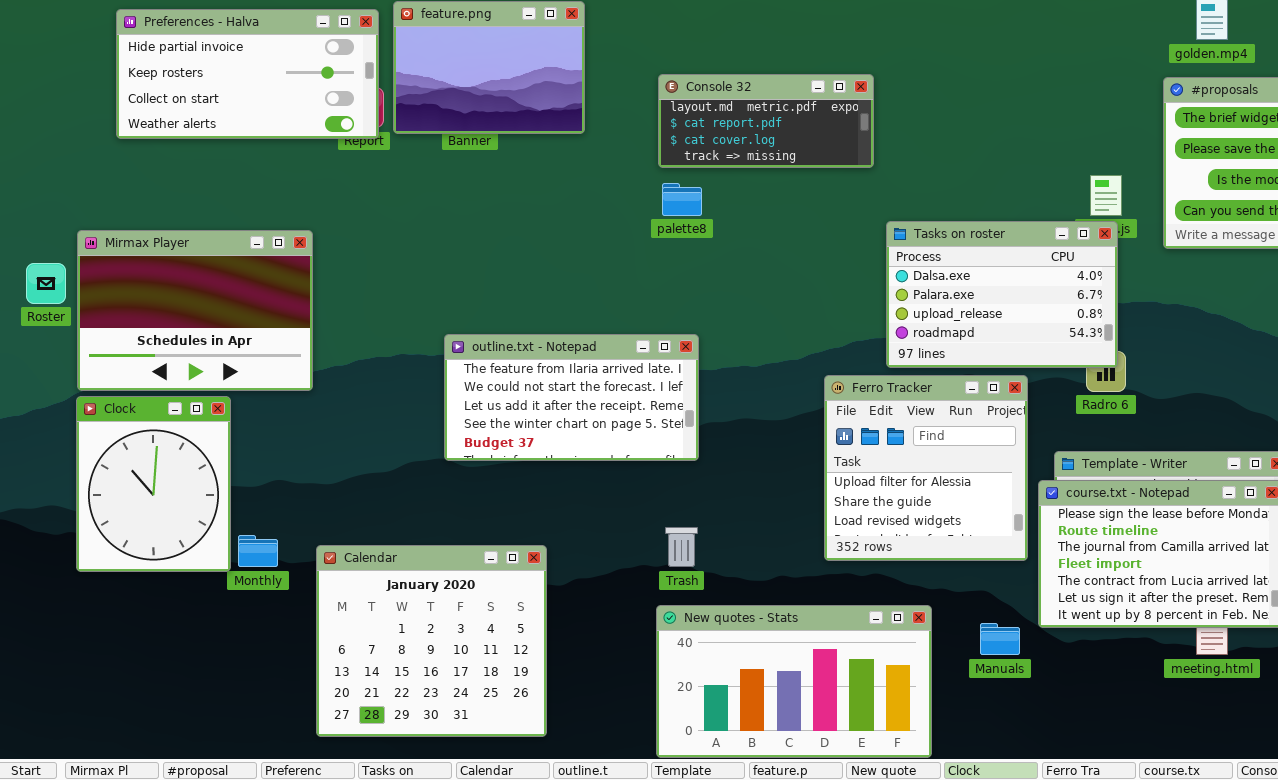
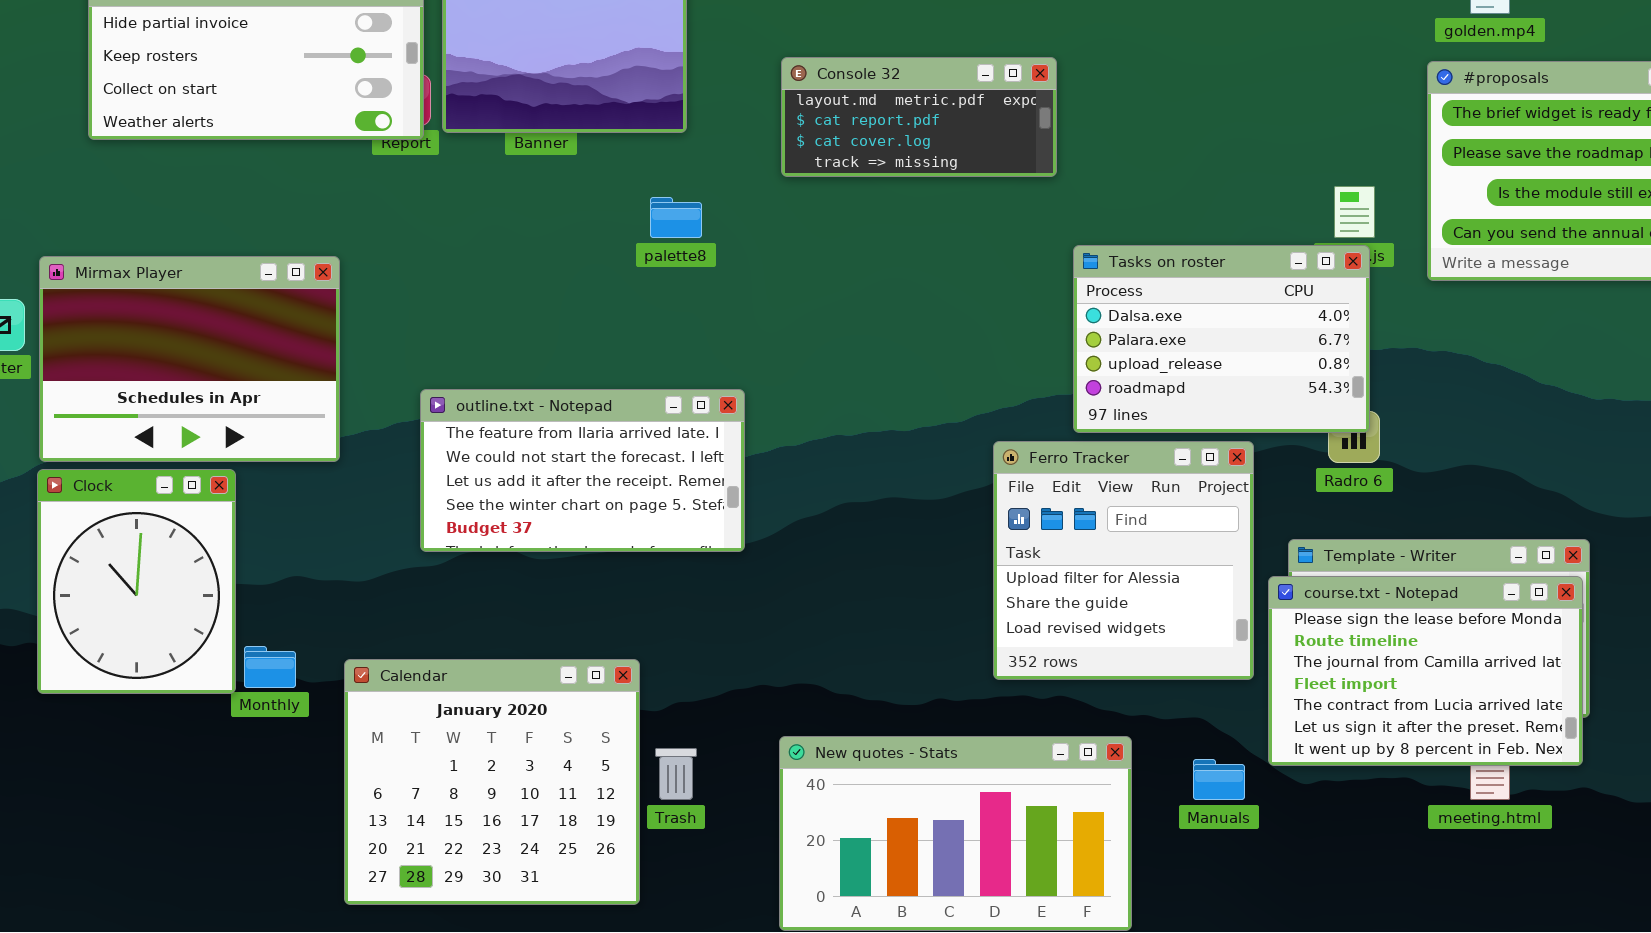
palette8: [662,183,702,216] -> [650,197,702,238], moved
outline.txt - Notepad: [444,334,699,461] -> [420,389,745,552], moved
Trash: [665,527,698,567] -> [655,748,697,800], moved

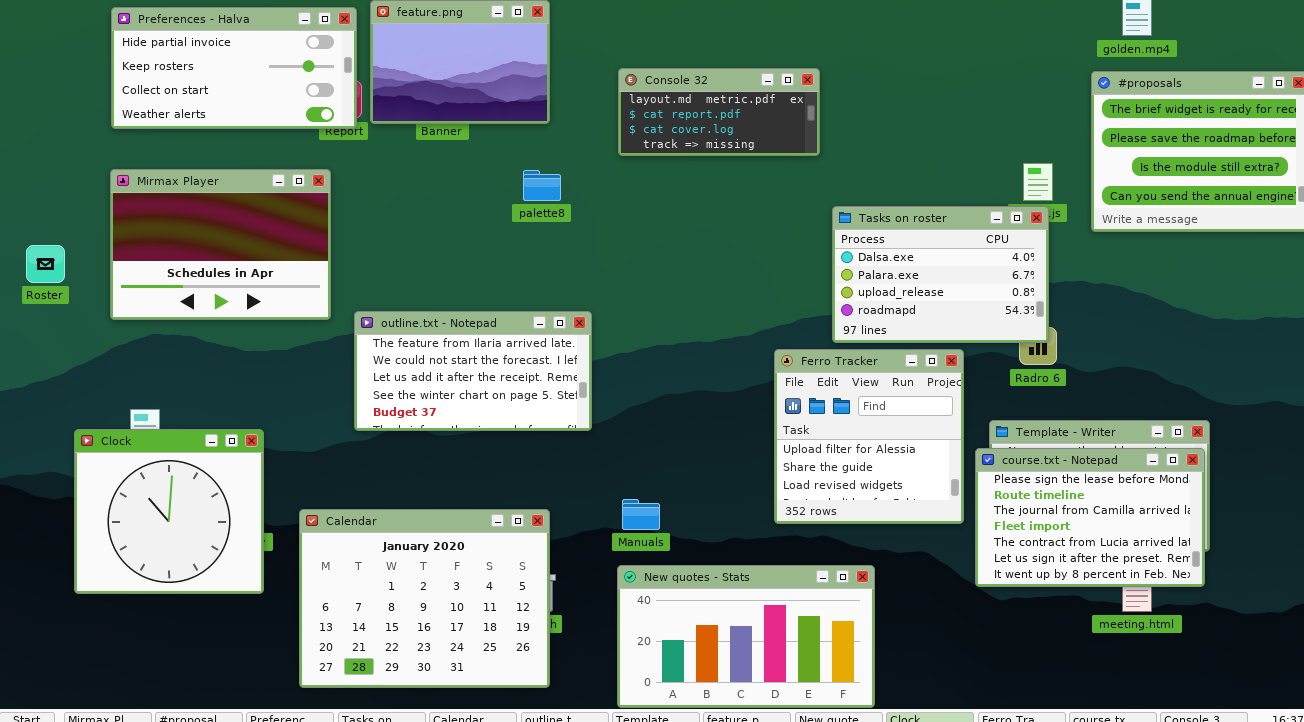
Mirmax Player: [39,256,340,462] -> [110,169,331,320], moved
Clock: [37,469,236,694] -> [74,429,264,594], moved, resized
Calendar: [344,659,640,905] -> [299,509,550,688], resized
Manuals: [1193,759,1245,800] -> [622,499,660,530], moved

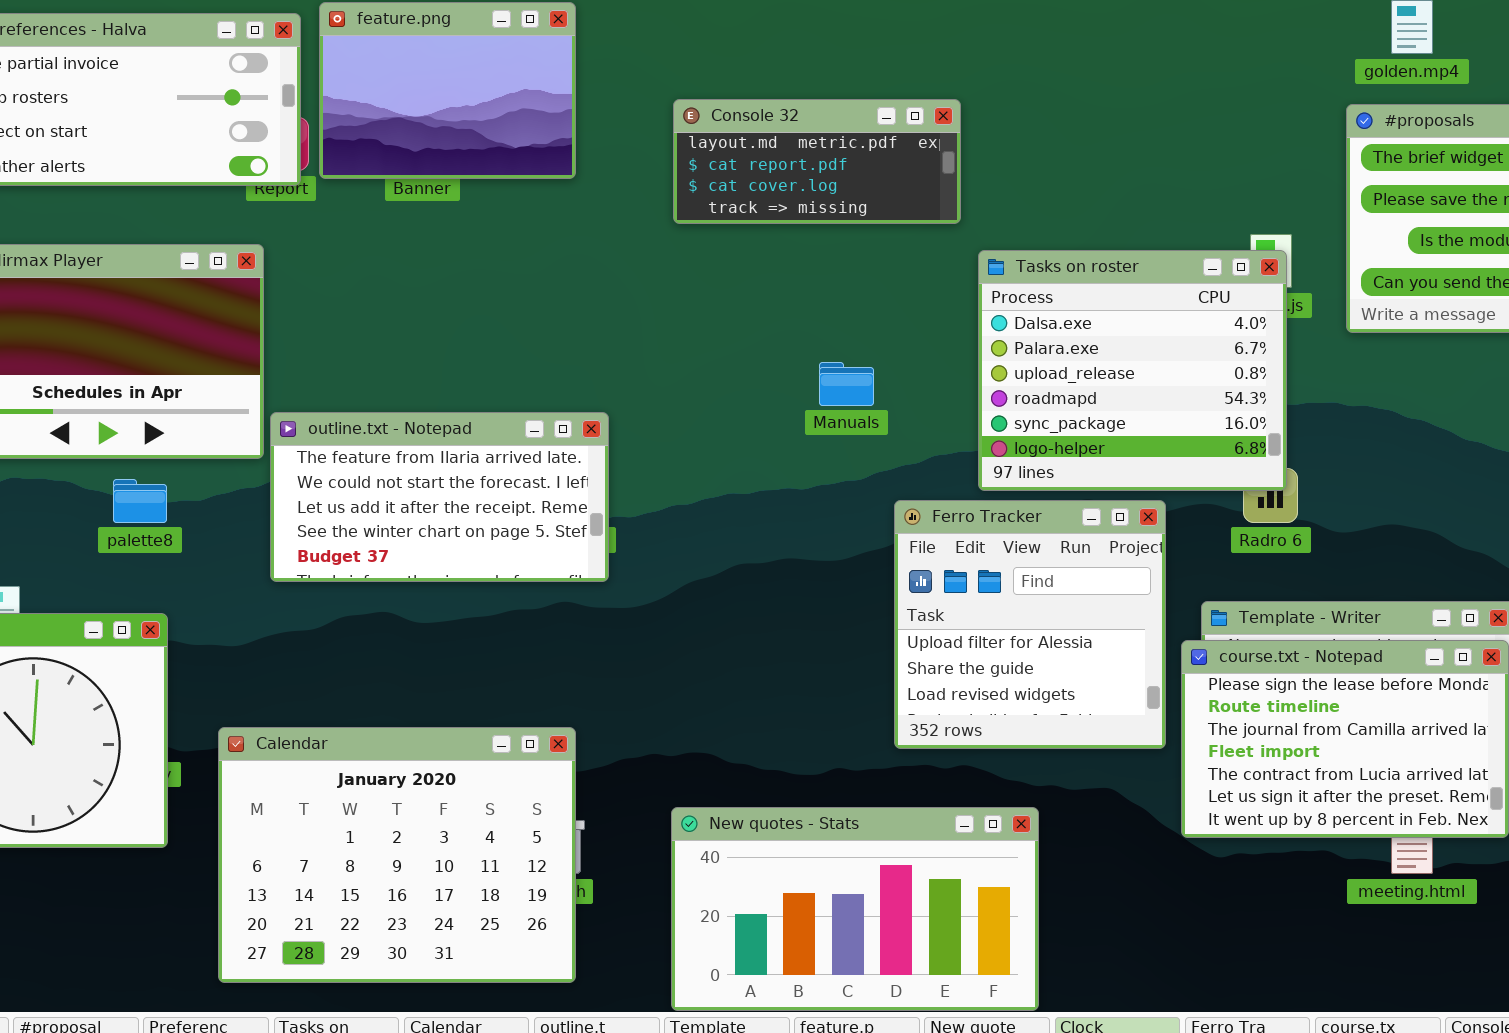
palette8: [523,170,561,201] -> [113,479,167,523], moved
Tasks on roster: [832,206,1049,343] -> [978,250,1287,491], resized
outline.txt - Notepad: [354,311,592,431] -> [270,412,609,582], moved
Manuals: [622,499,660,530] -> [819,362,874,406], moved

